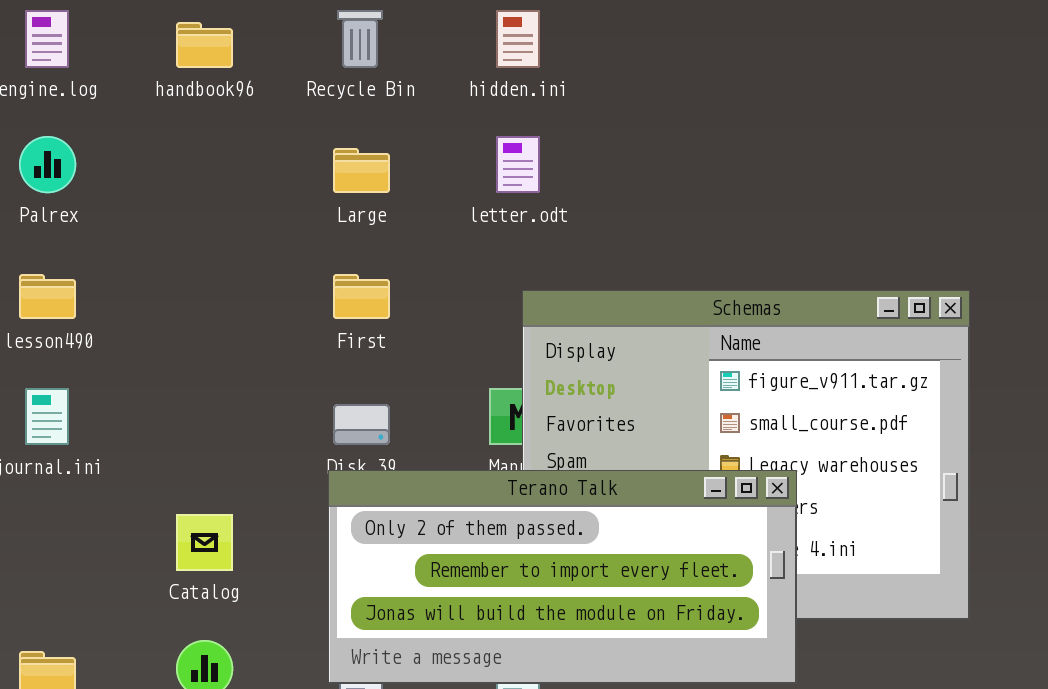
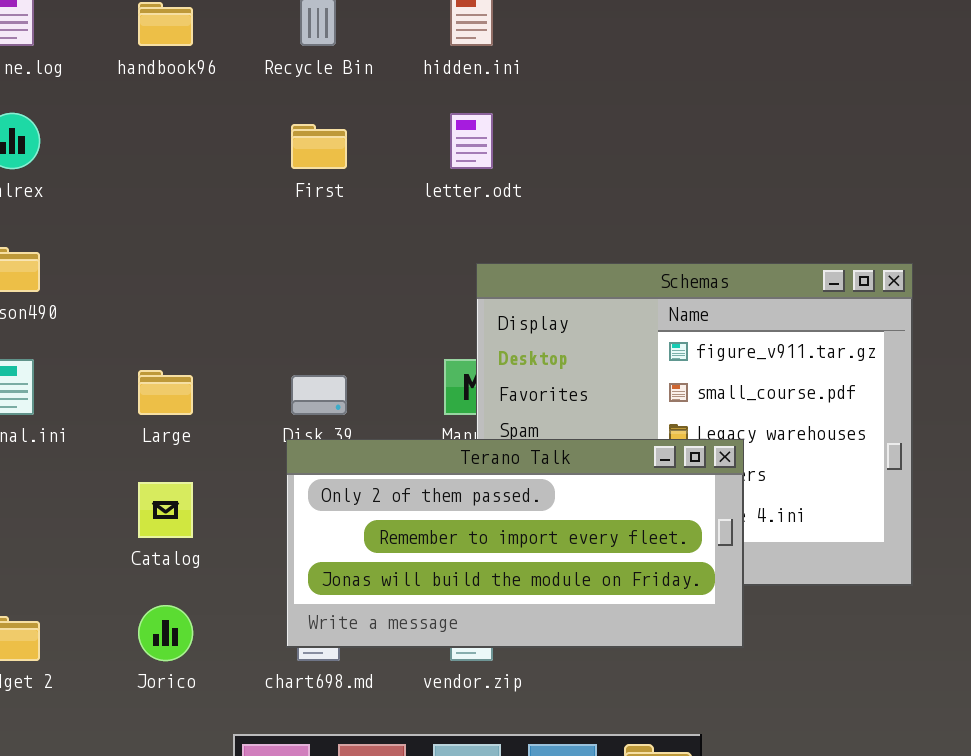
Large: [333,148,390,193] -> [138,370,193,415], moved
First: [333,274,390,319] -> [291,124,347,169], moved

